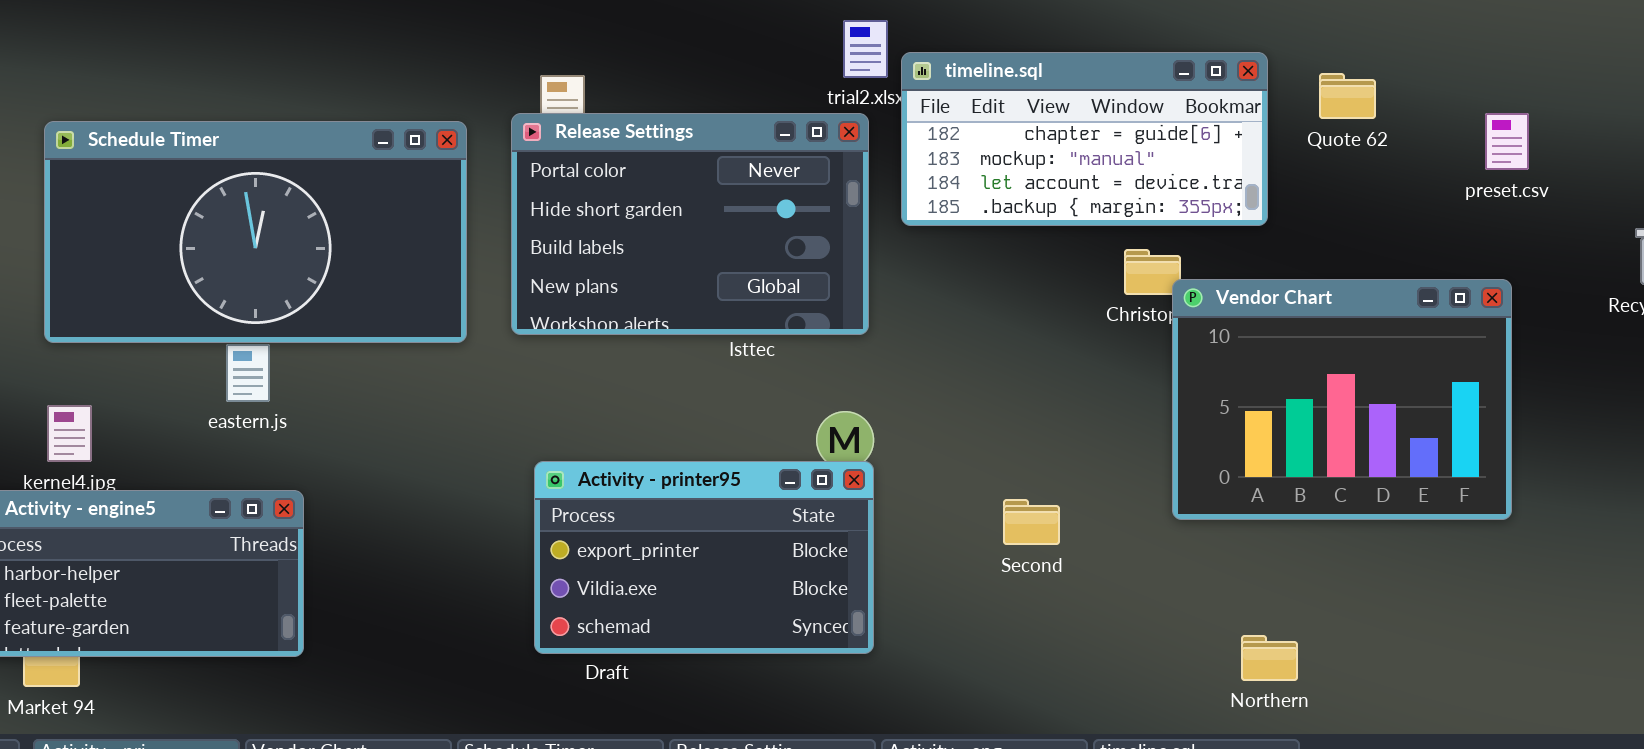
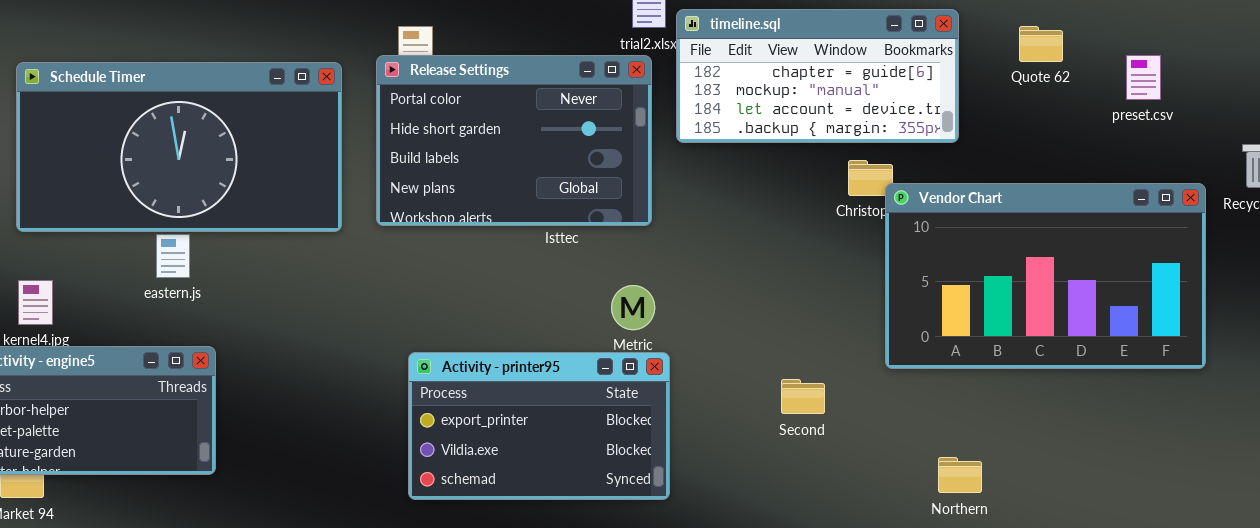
Quote 62: [1319,73,1376,119] -> [1019,26,1063,62], moved
Vendor Chart: [1172,279,1512,520] -> [885,183,1206,369], resized
Activity - printer95: [534,461,874,654] -> [408,352,670,500], moved
Second: [1003,499,1060,545] -> [781,379,825,414], moved

